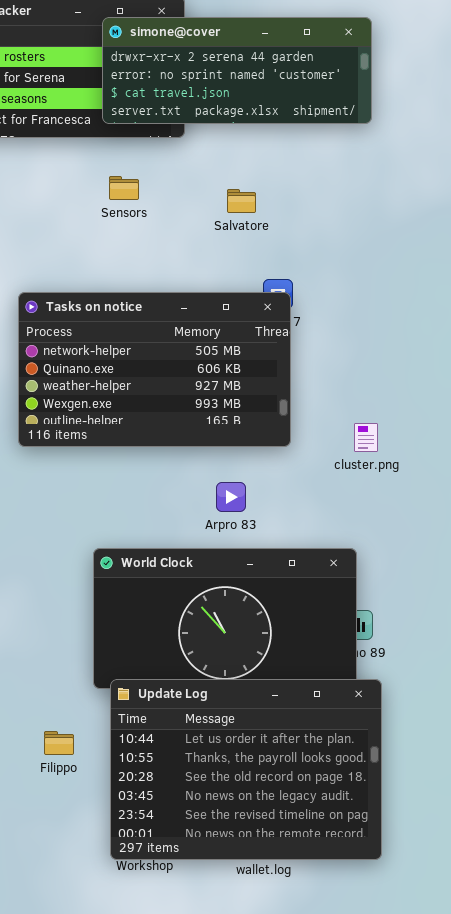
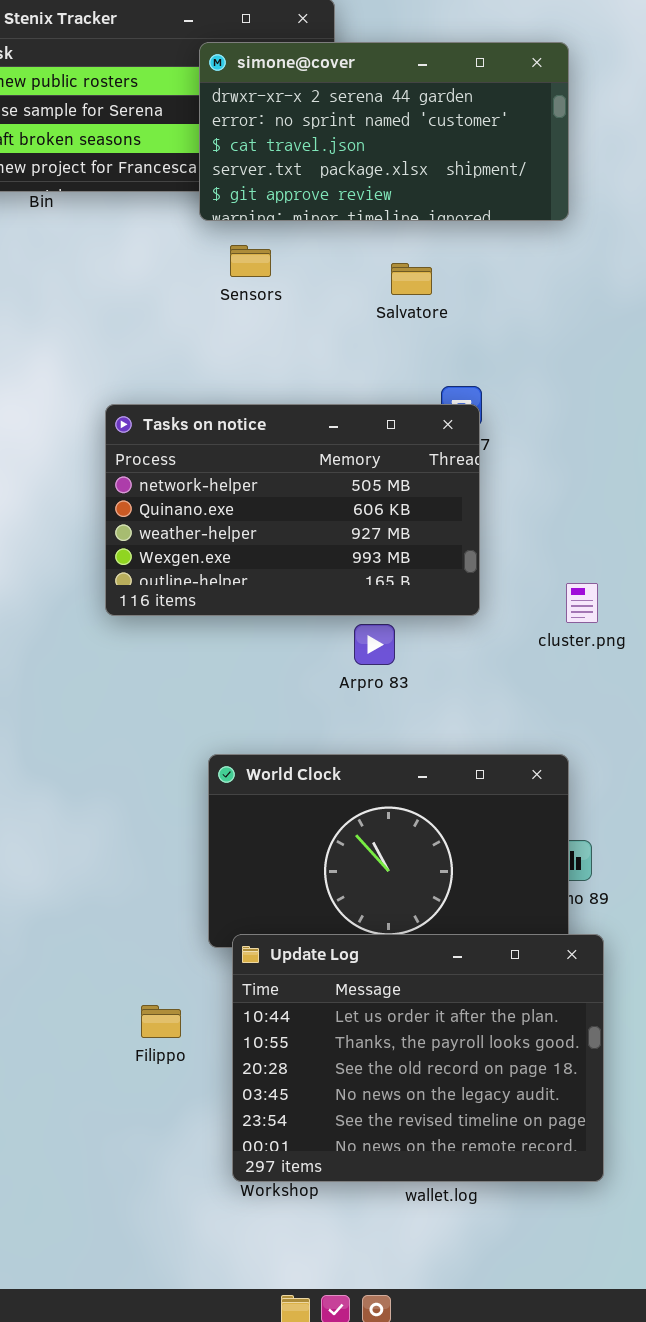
simone@cover: [102,17,372,124] -> [199,42,569,221], moved, resized
Arpro 83: [216,482,246,512] -> [354,624,395,665], moved

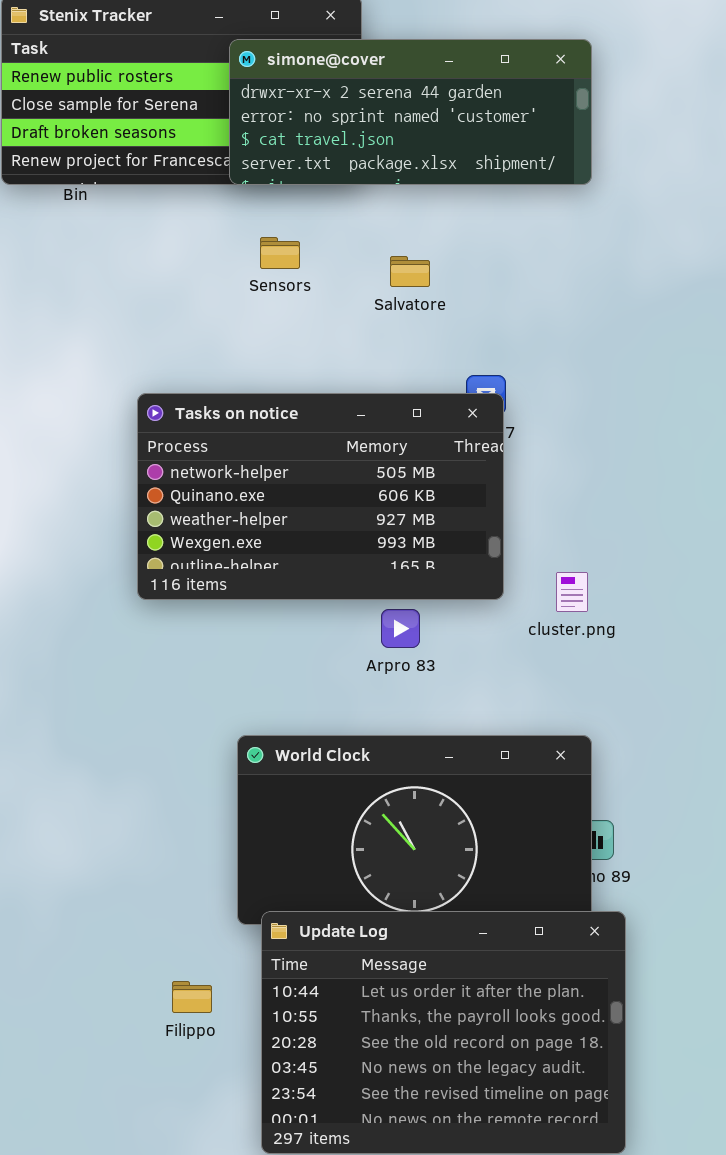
simone@cover: [199,42,569,221] -> [229,39,592,185], resized
Salvatore: [391,263,432,295] -> [390,256,430,287], moved
cluster.png: [566,583,598,623] -> [556,572,588,612], moved

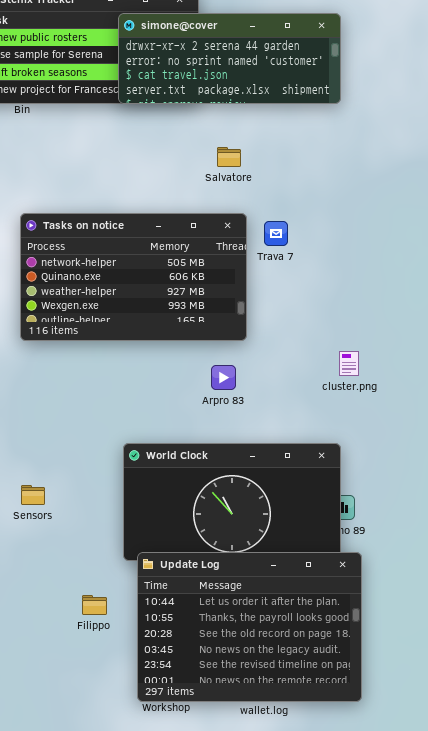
Sensors: [260,237,300,269] -> [21,485,45,505], moved
Tasks on notice: [137,393,504,600] -> [20,213,247,341], moved
cluster.png: [556,572,588,612] -> [339,351,359,376], moved

